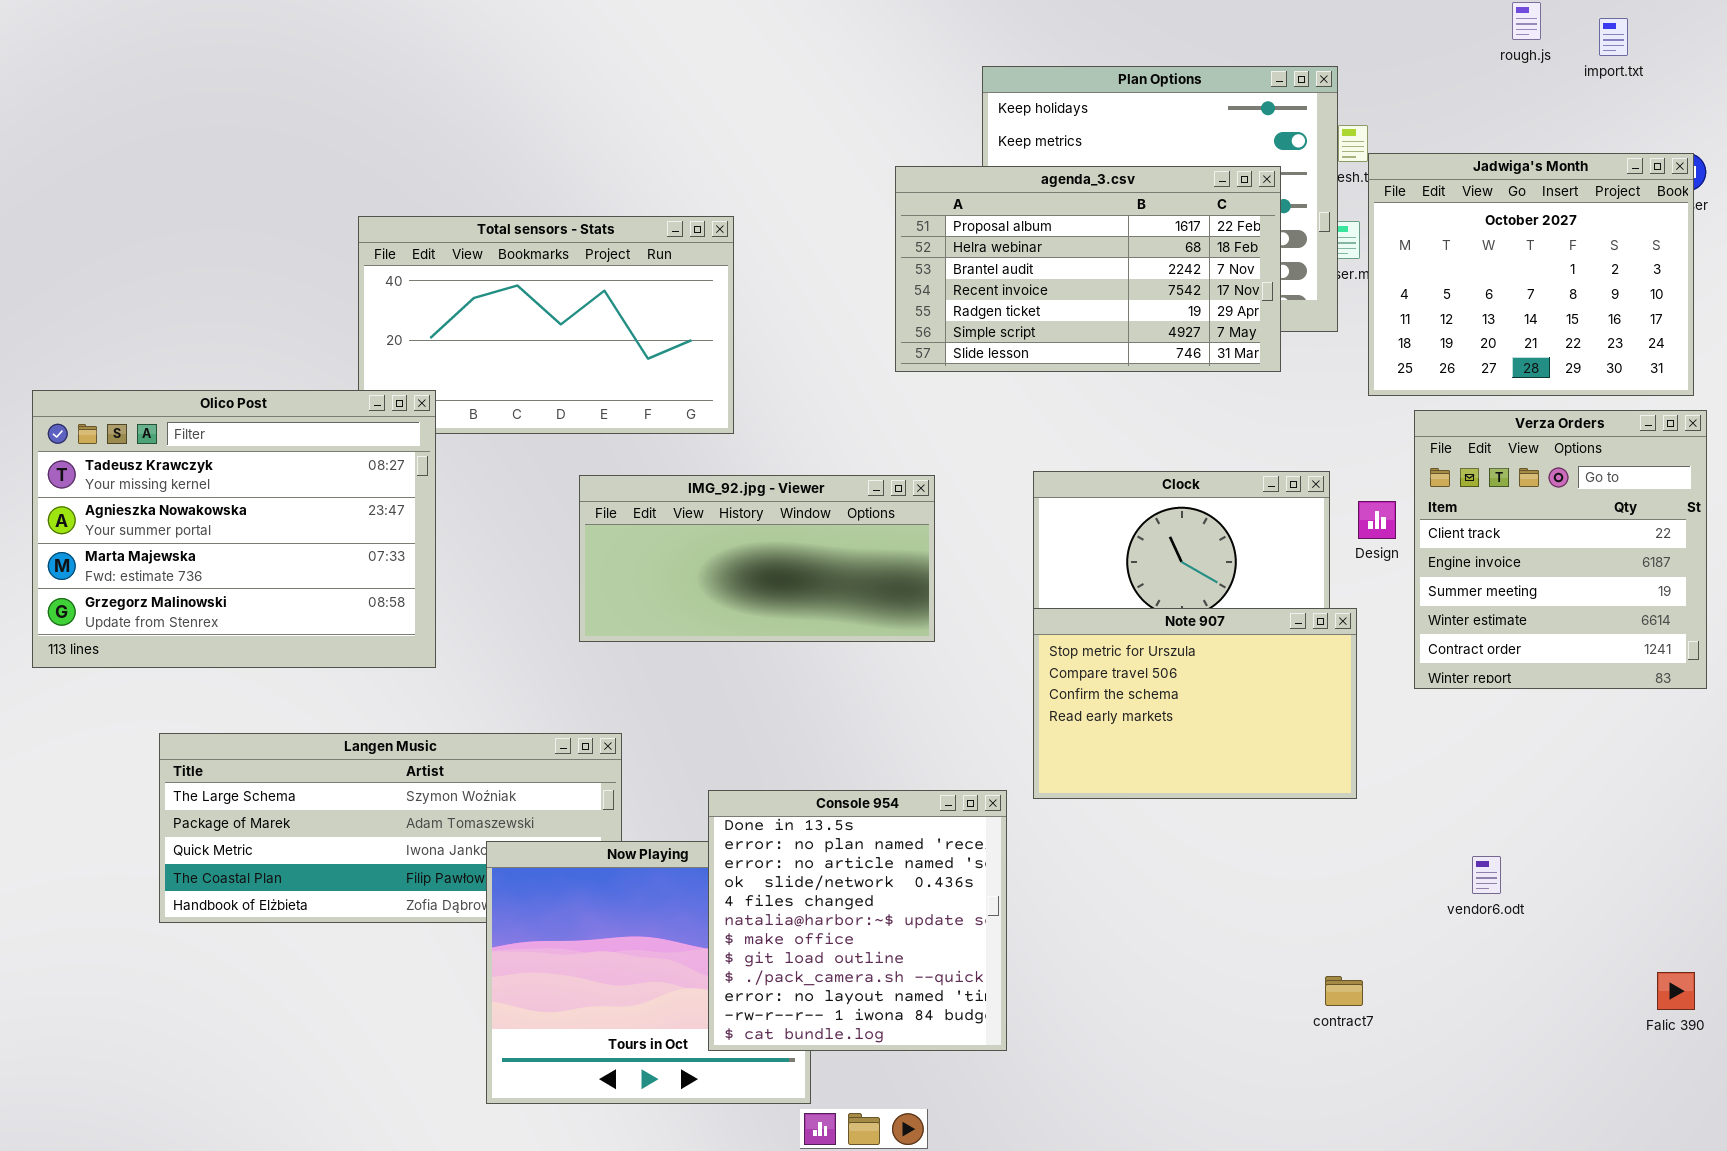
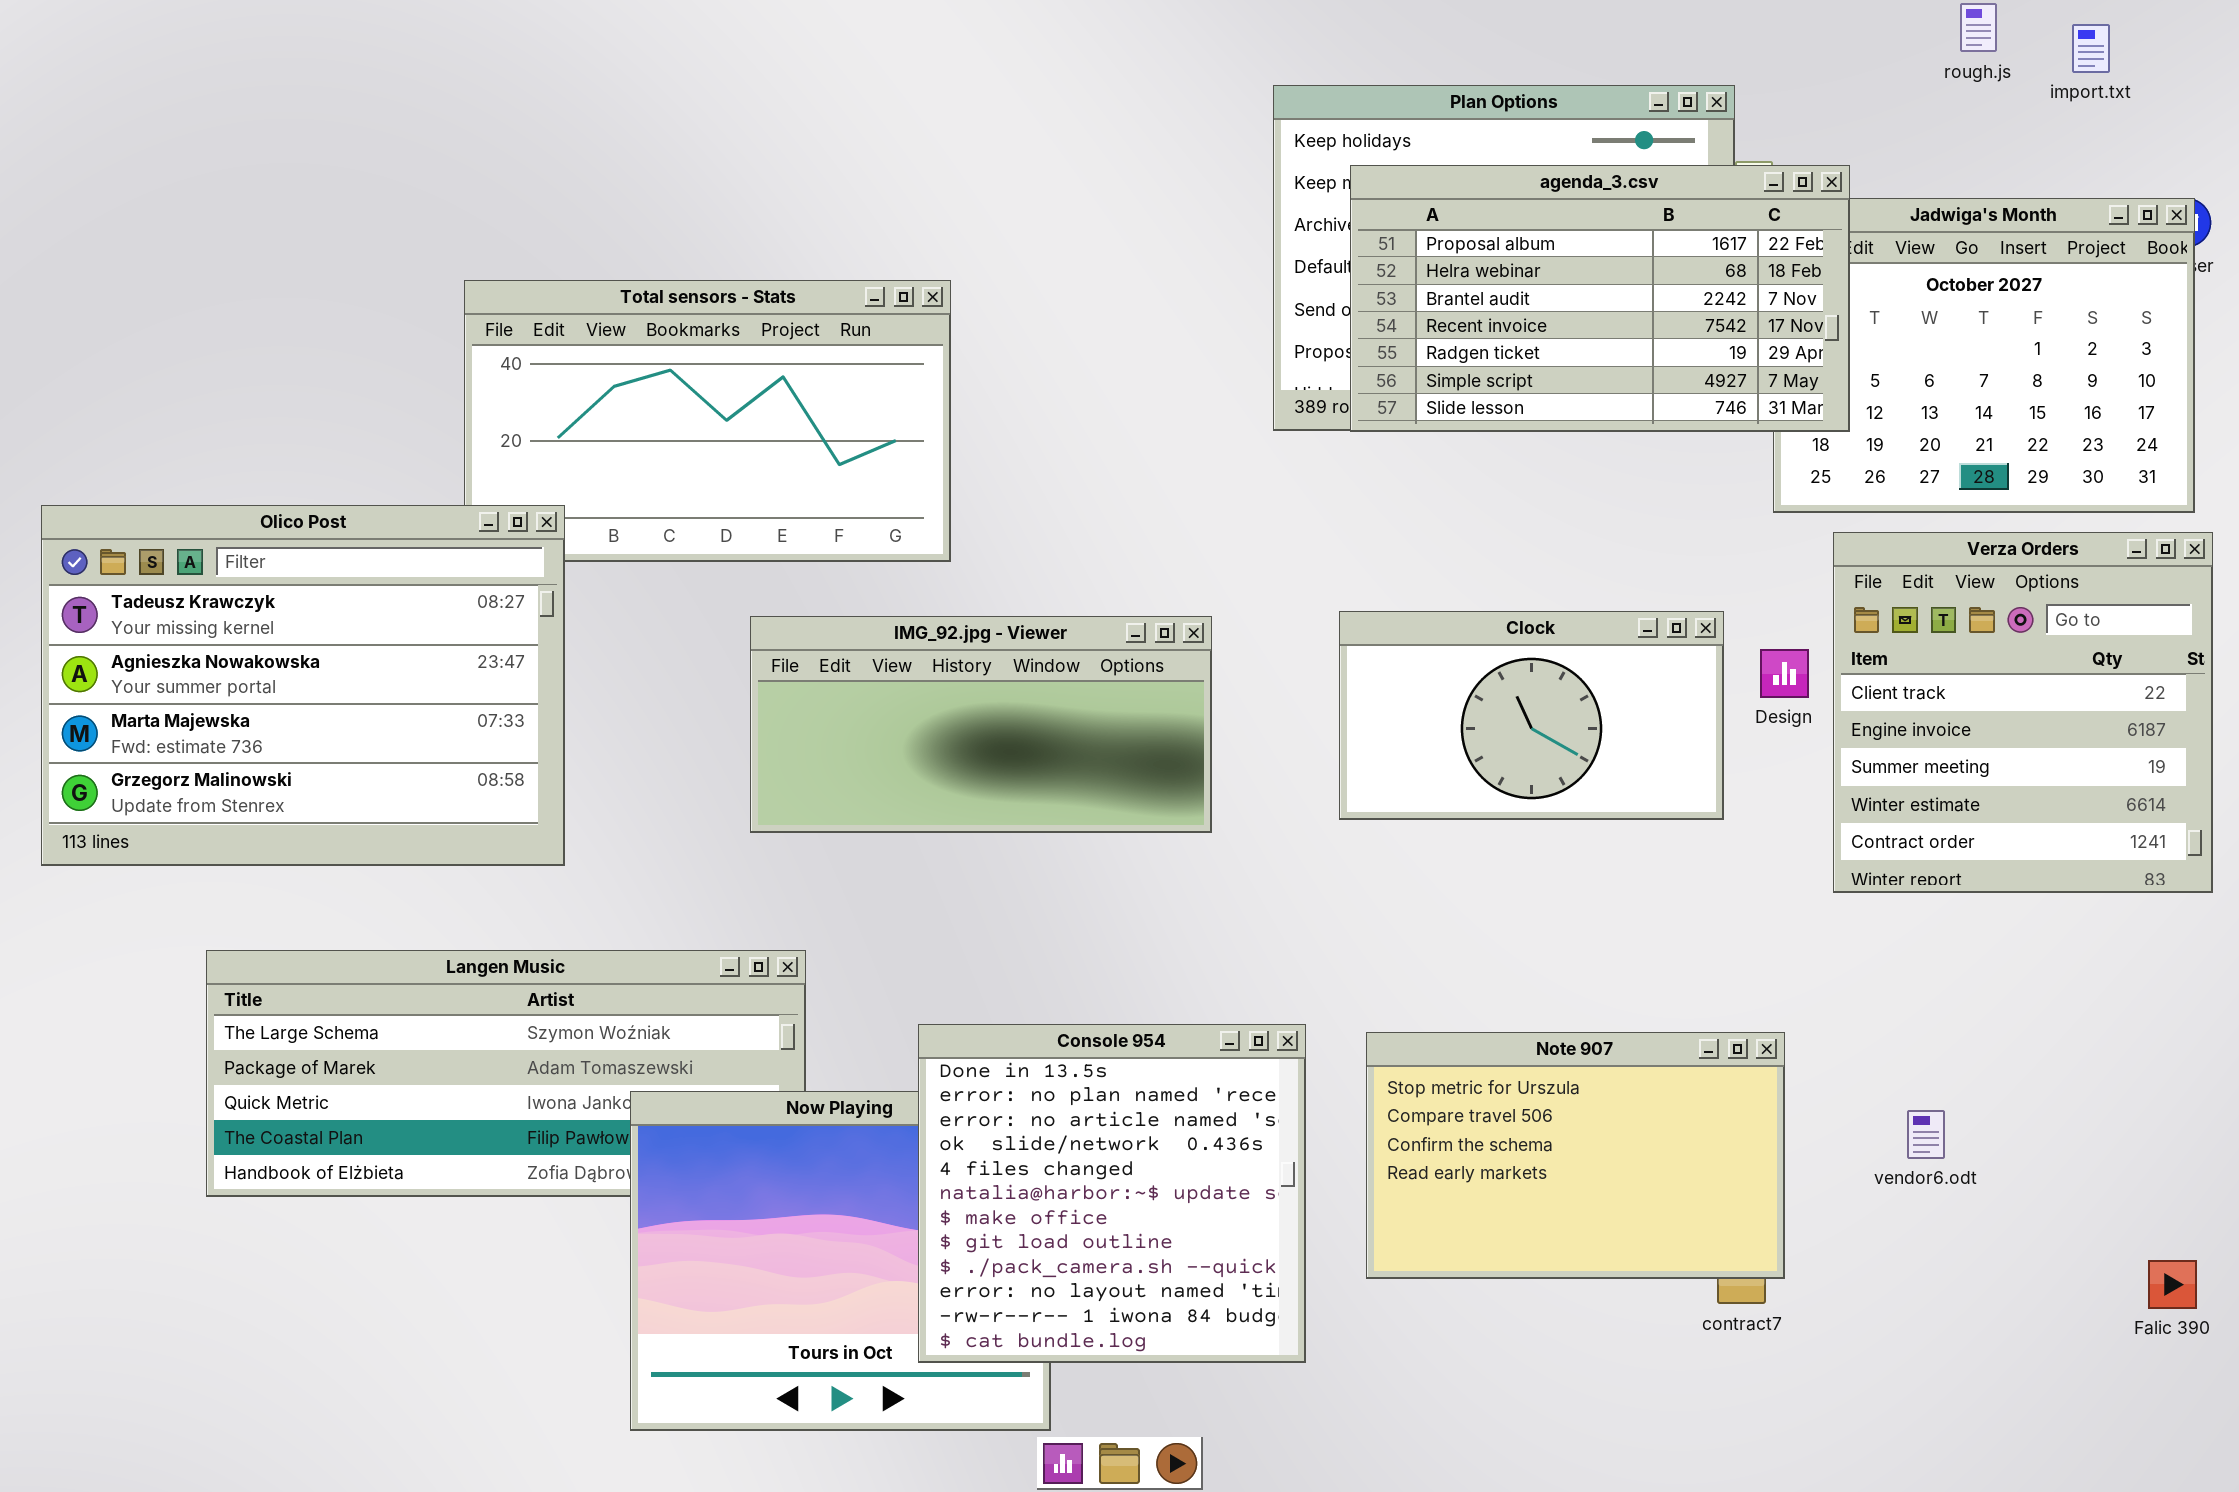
agenda_3.csv: [895,166,1281,372] -> [1350,165,1850,432], moved
Note 907: [1033,608,1357,799] -> [1366,1032,1785,1279], moved

